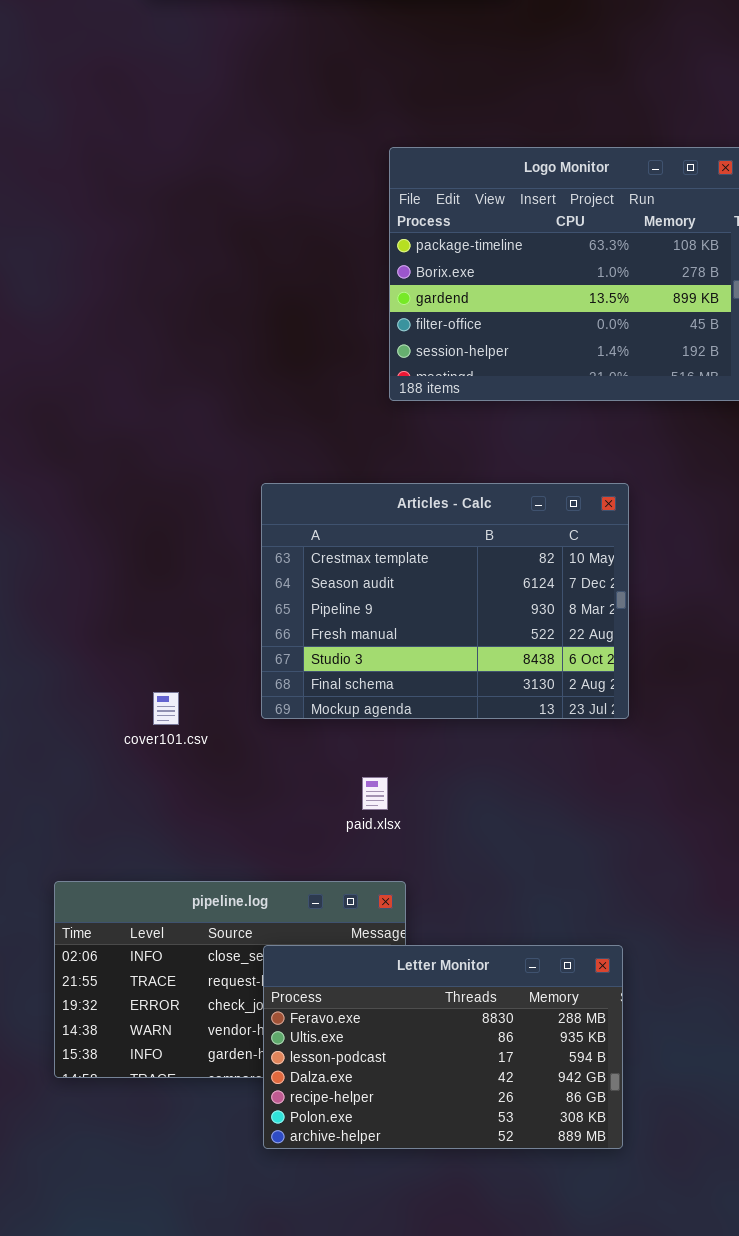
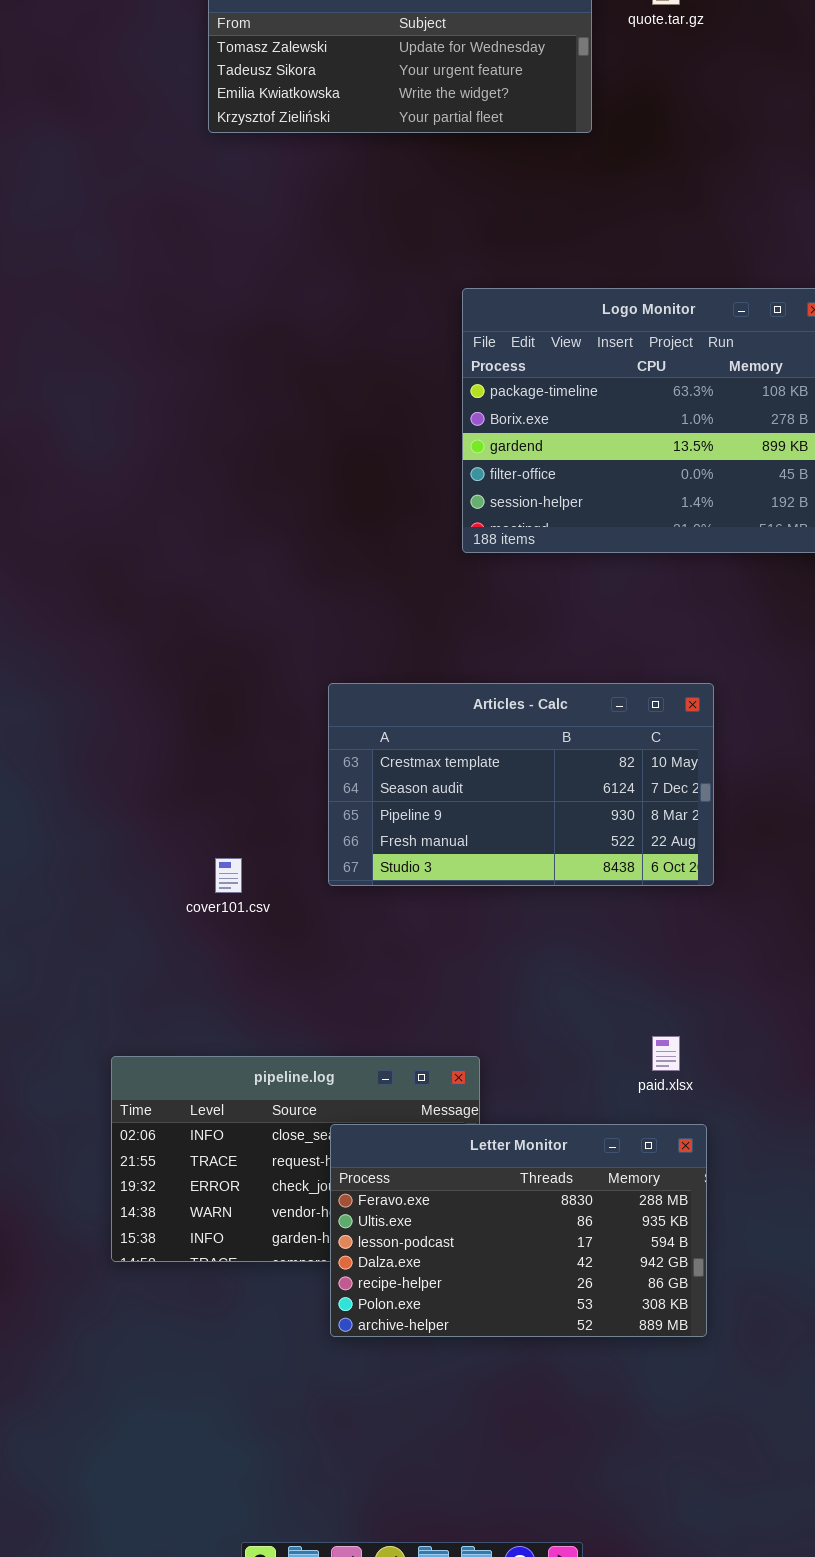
Articles - Calc: [261,483,629,719] -> [328,683,714,886], resized
paid.xlsx: [362,777,388,810] -> [652,1036,680,1071], moved

